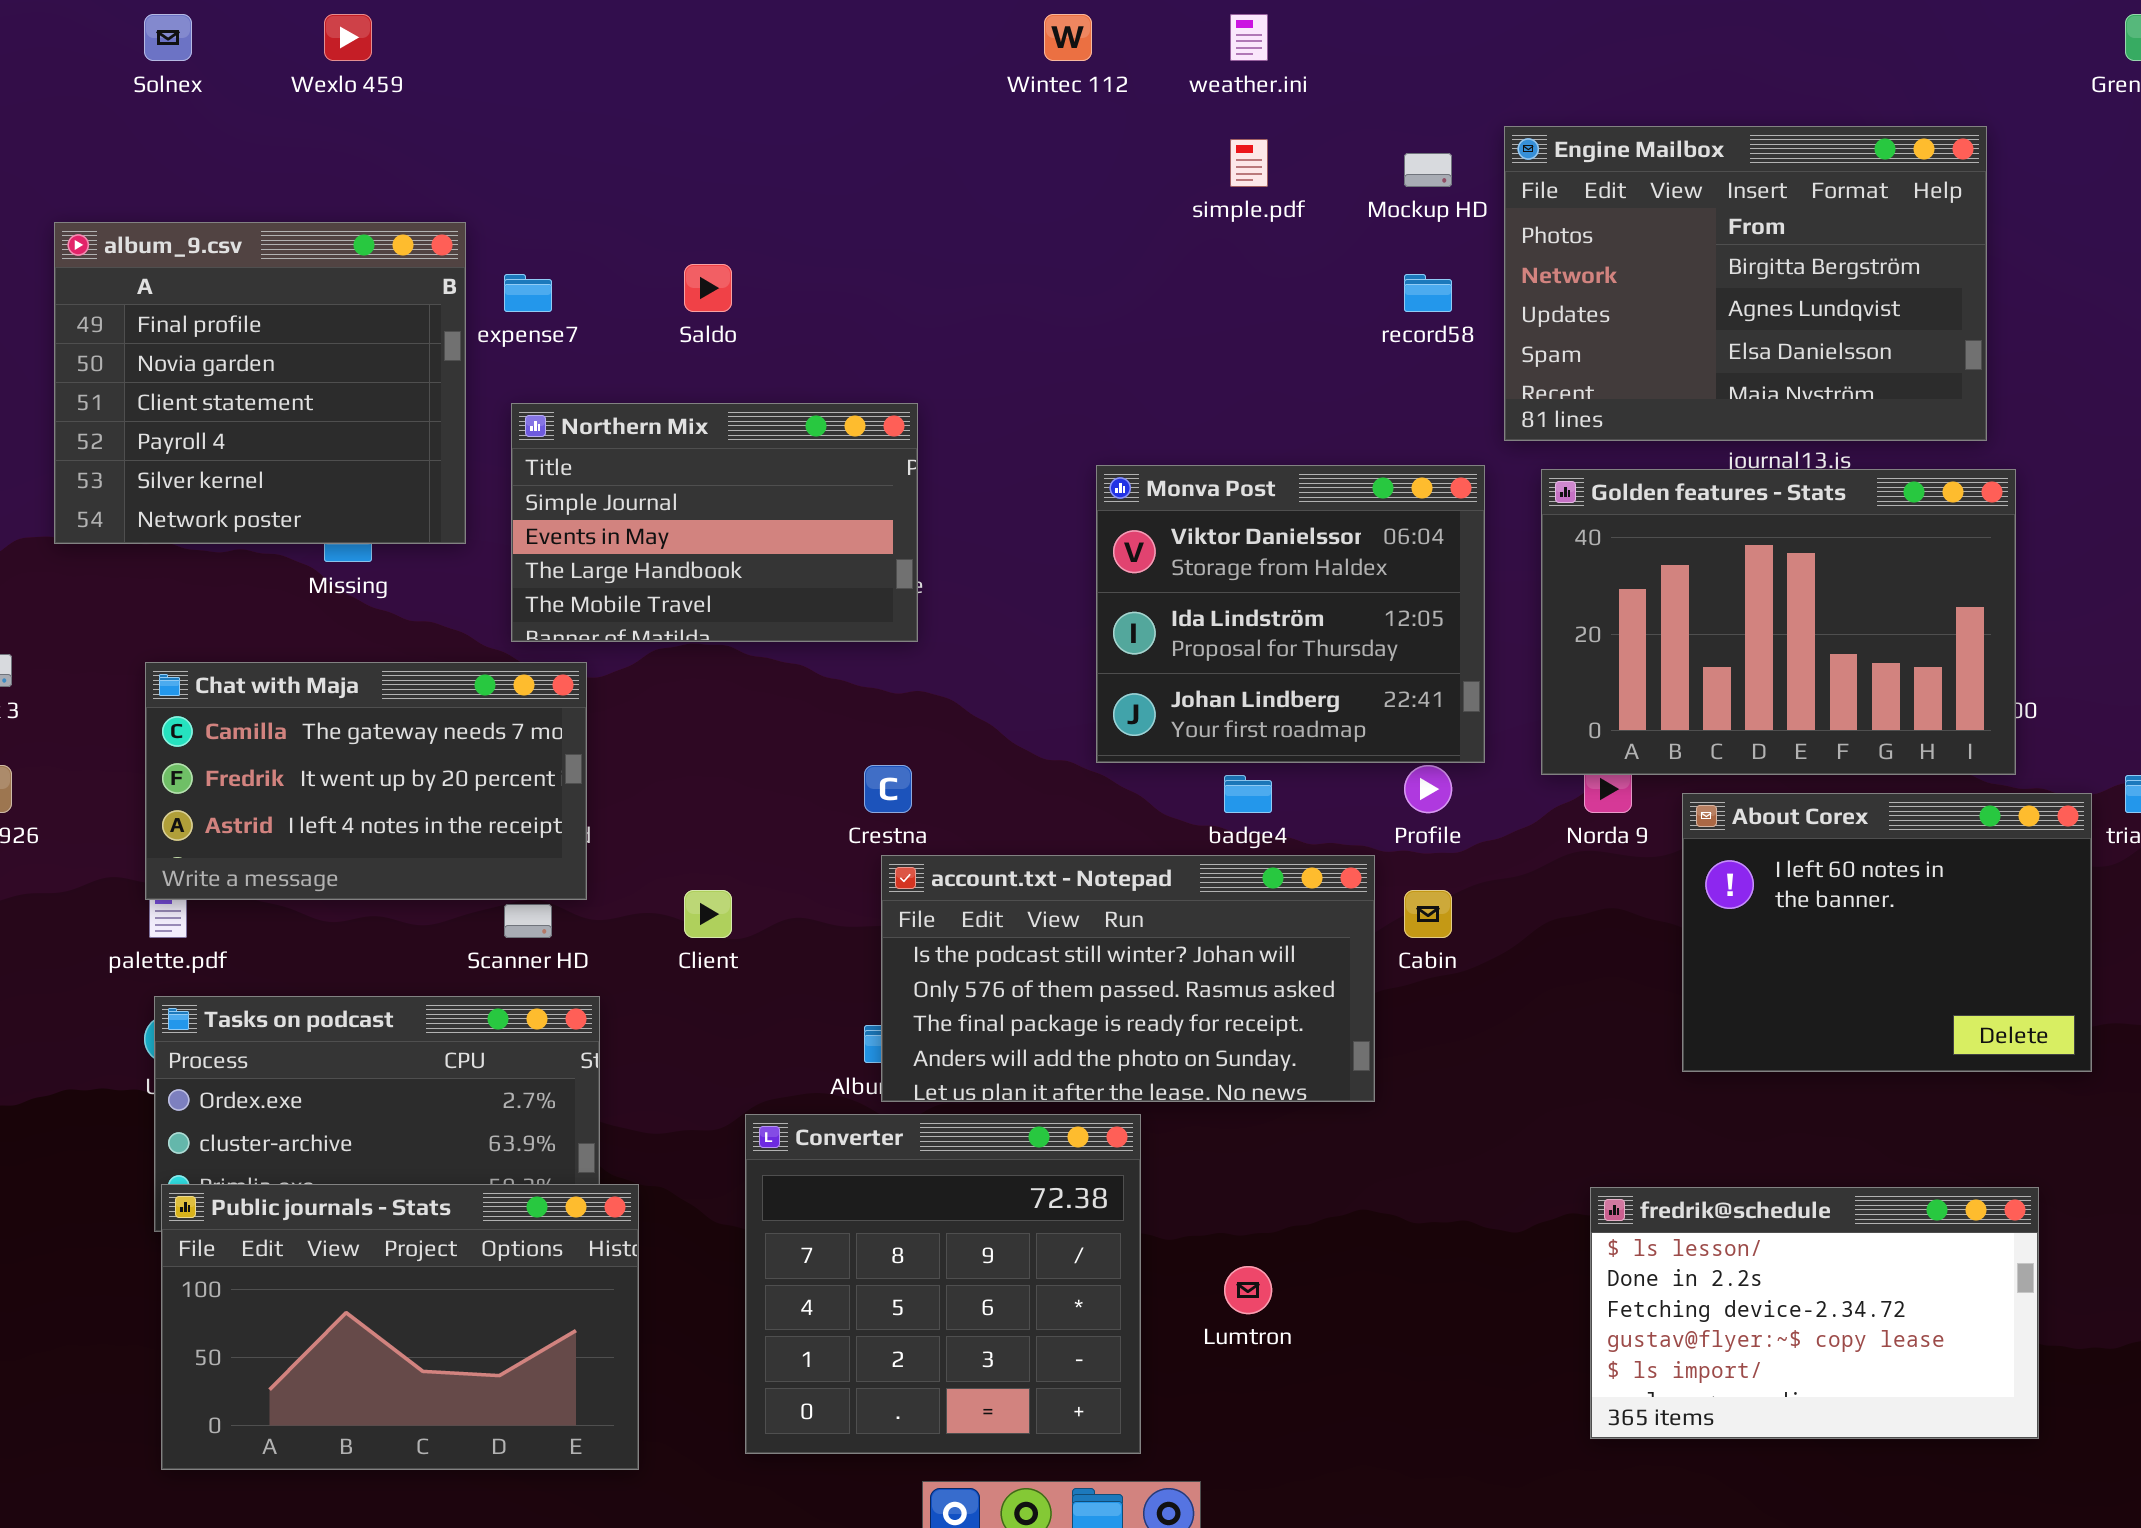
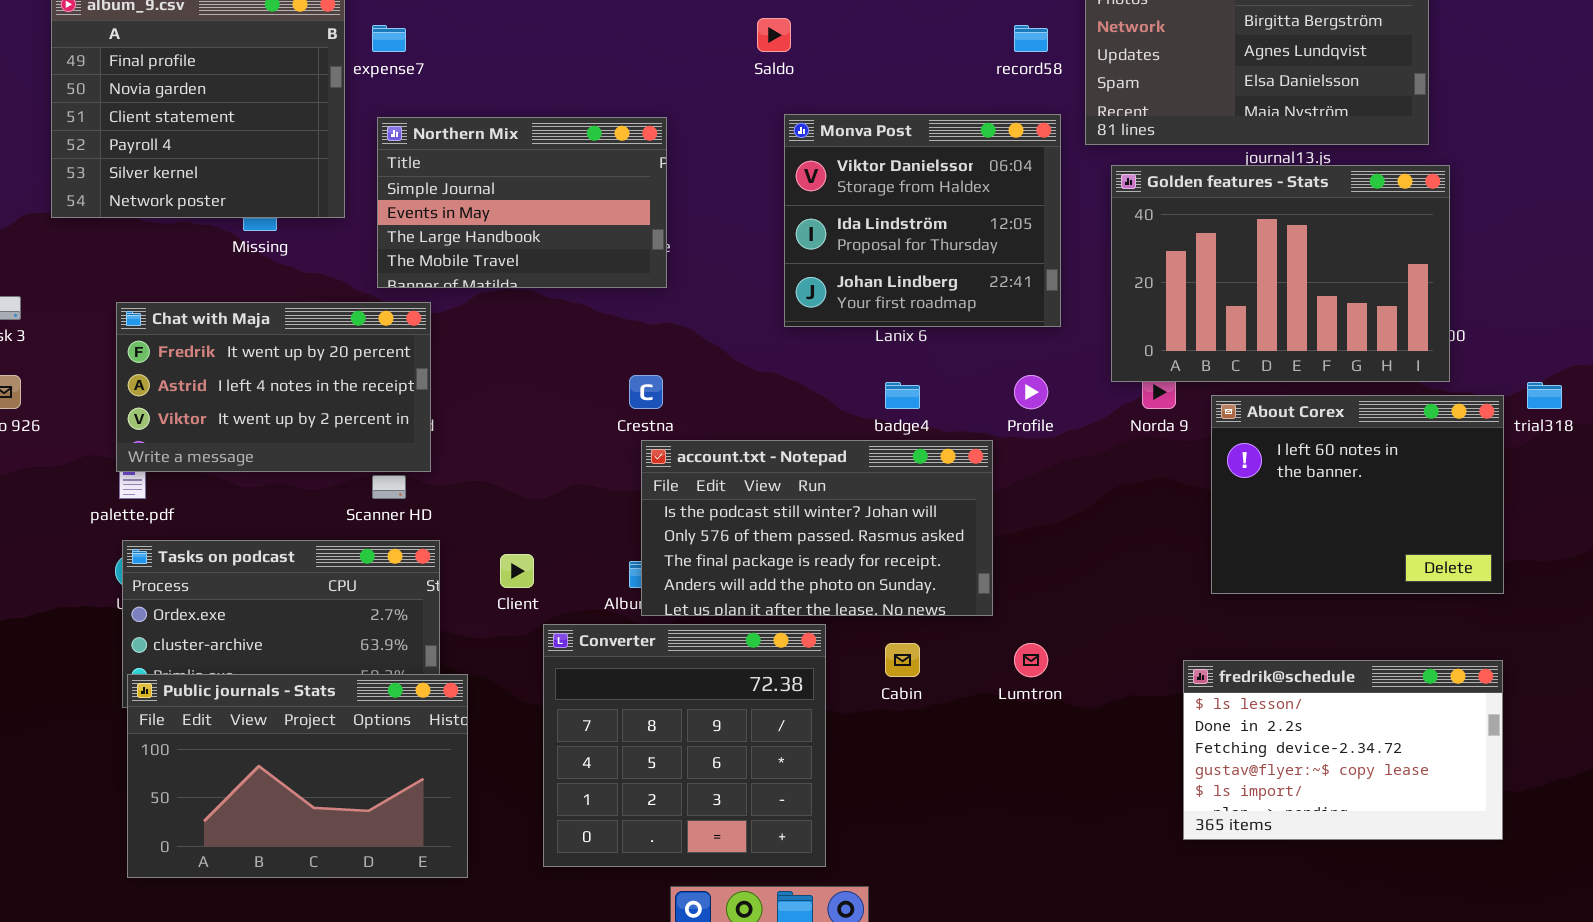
Saldo: [684,264,732,312] -> [757,18,791,52], moved
Monva Post: [1096,465,1485,763] -> [784,114,1061,327], moved
Chat with Maja: [145,662,587,900] -> [116,302,431,472], scrolled down 1 row
Client: [684,890,732,938] -> [500,554,534,588], moved
Cabin: [1404,890,1452,938] -> [885,643,920,677], moved
fredrik@schedule: [1590,1187,2039,1439] -> [1183,660,1503,840], moved
Lumtron: [1224,1266,1272,1314] -> [1014,643,1048,677], moved

